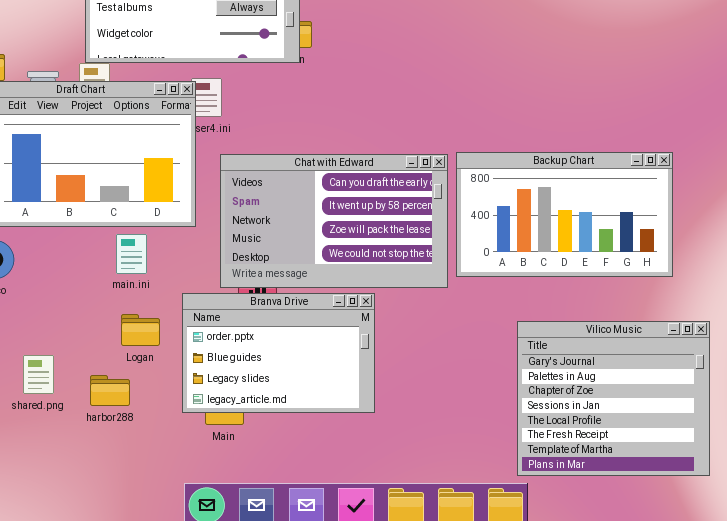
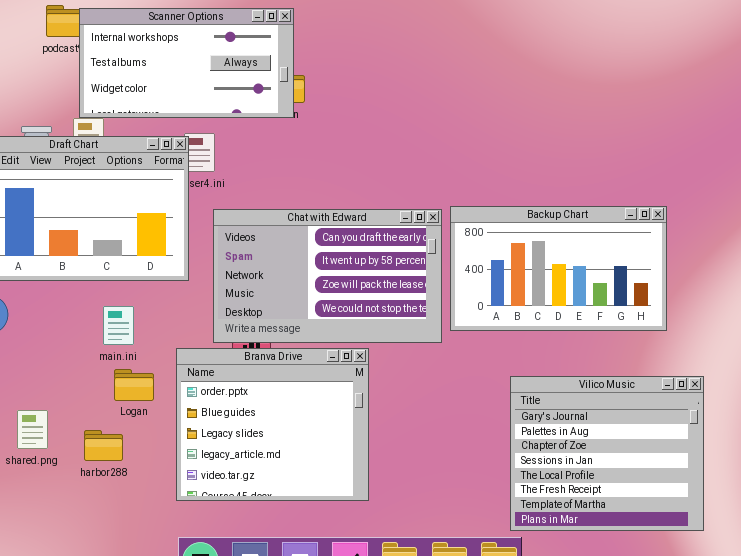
main.ini: [116,234,147,274] -> [103,306,134,345], moved
Branva Drive: [182,293,375,413] -> [176,348,369,501], resized

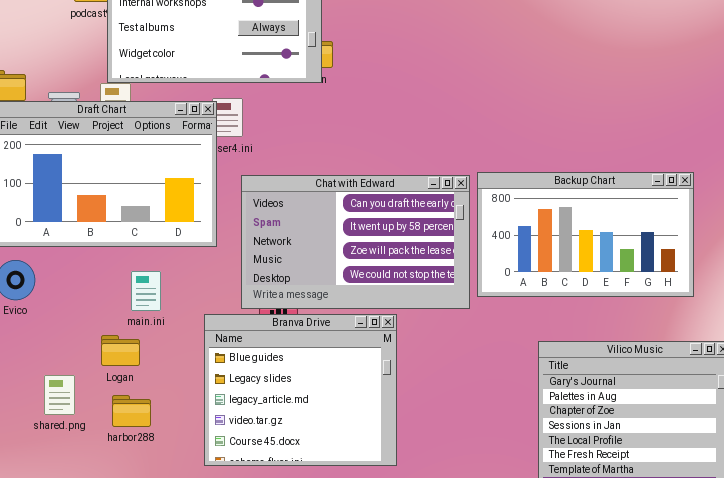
Branva Drive: [176,348,369,501] -> [204,314,397,466], scrolled down 1 row
Logan: [114,369,154,401] -> [101,335,140,366], moved

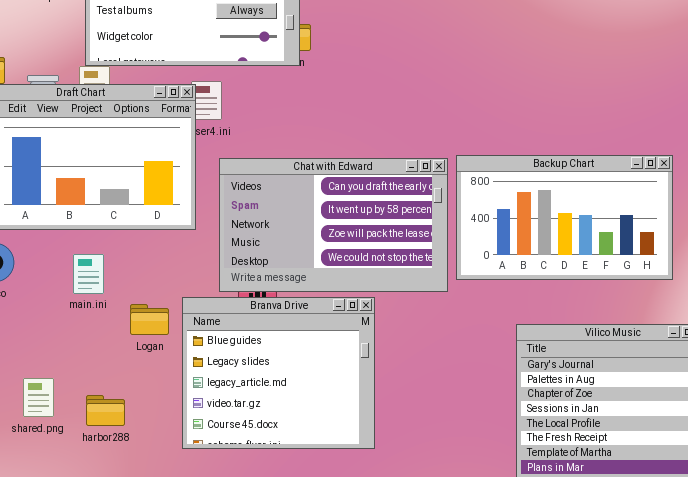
main.ini: [131,271,161,311] -> [73,254,104,294], moved
Logan: [101,335,140,366] -> [130,304,169,335], moved
shared.png: [44,375,75,415] -> [23,378,54,417], moved
harbor288: [112,395,151,427] -> [86,395,125,426], moved

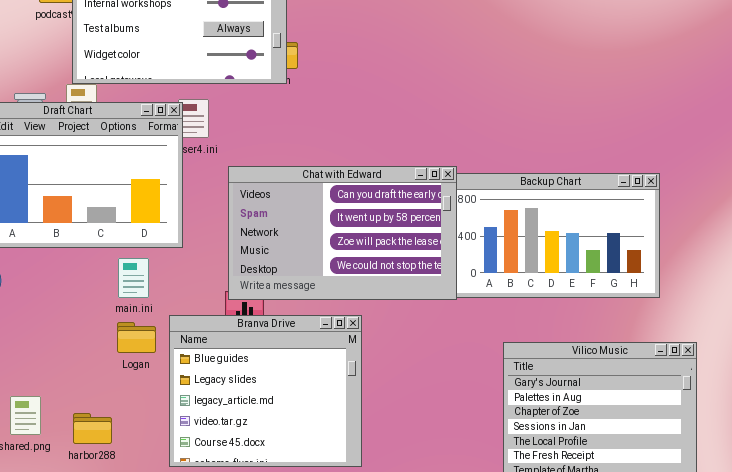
Chat with Edward: [219,158,448,292] -> [228,166,457,300], moved
main.ini: [73,254,104,294] -> [118,258,149,298], moved

